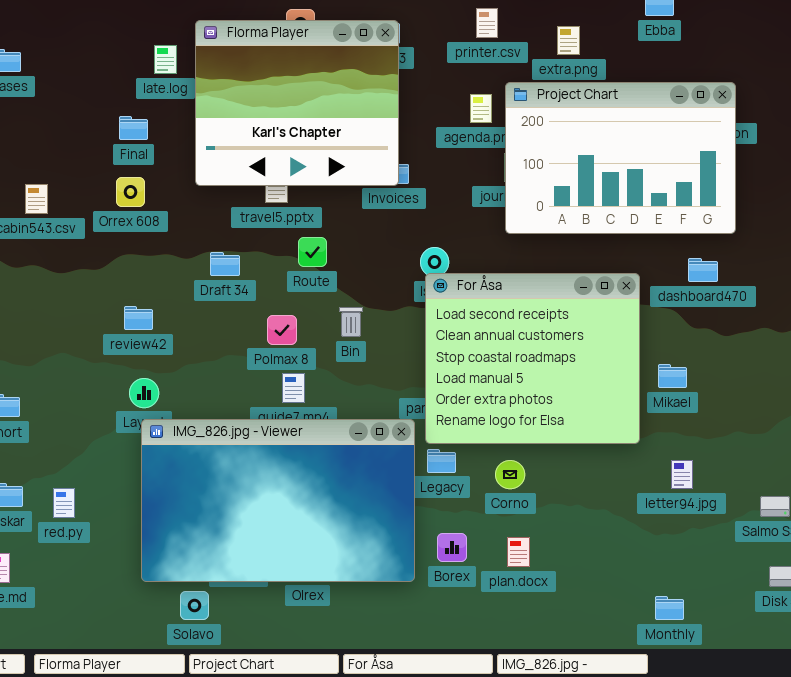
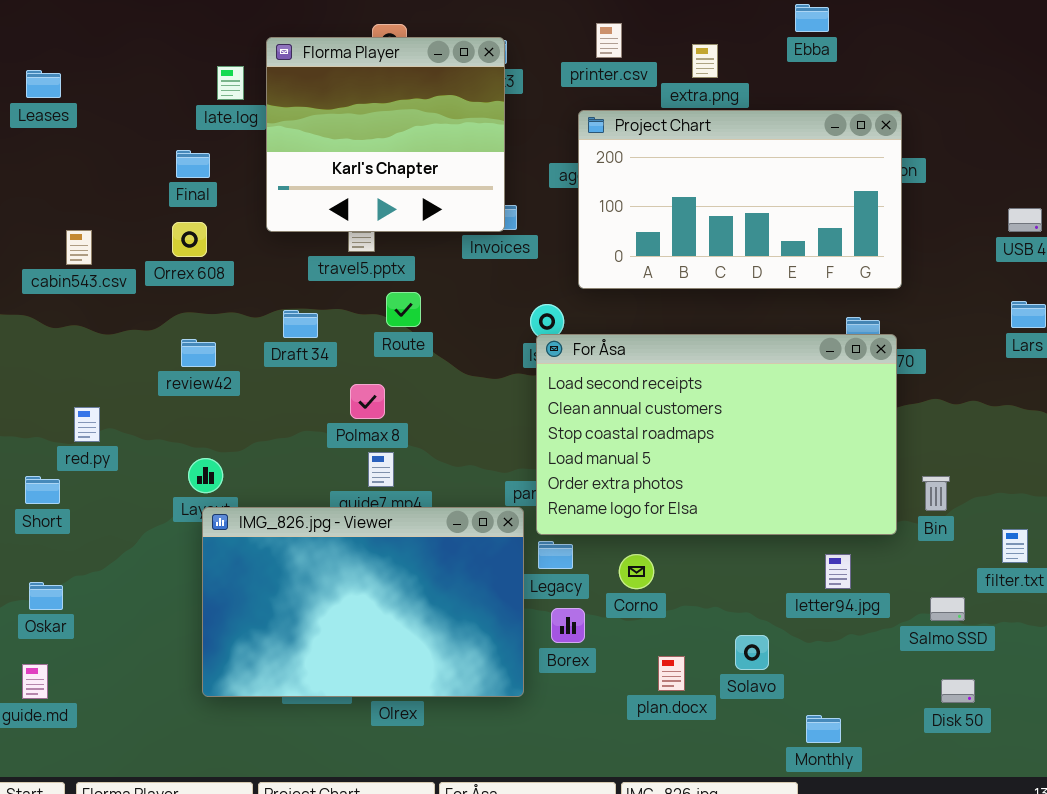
Project Chart: [505,82,736,234] -> [578,110,902,289], resized
For Åsa: [425,273,640,444] -> [536,334,897,535], resized
review42: [124,306,153,330] -> [181,339,216,367], moved
Bin: [339,307,363,337] -> [922,476,950,511], moved
red.py: [53,488,75,518] -> [74,407,100,442], moved
Borex: [437,533,467,562] -> [551,608,585,643], moved
plan.docx: [507,537,530,567] -> [658,656,685,691], moved
Solavo: [180,591,209,620] -> [735,635,769,670], moved

